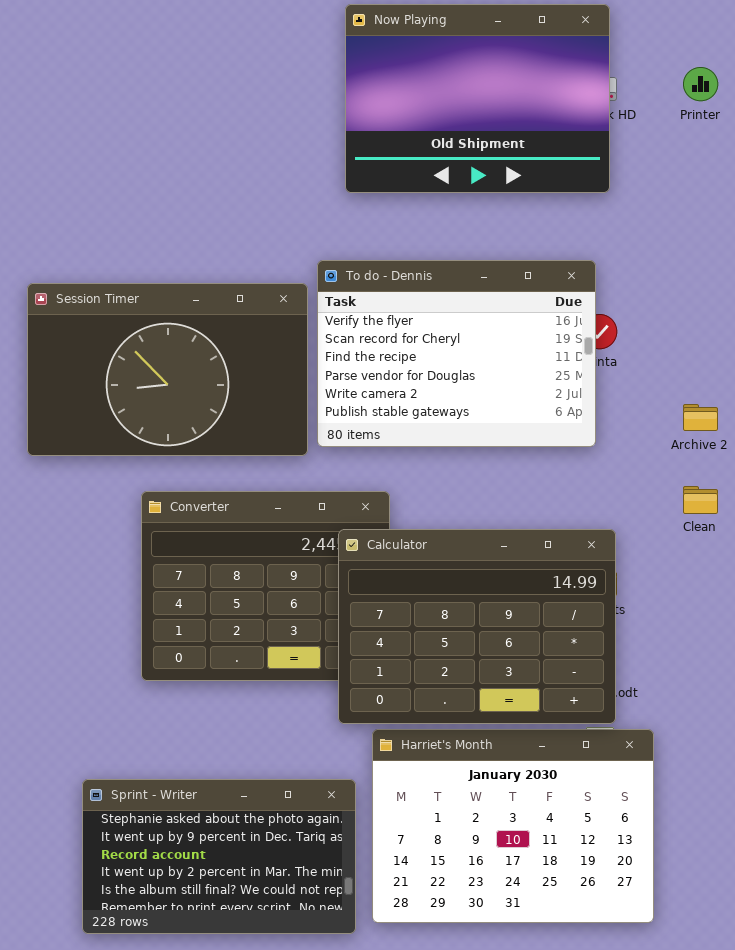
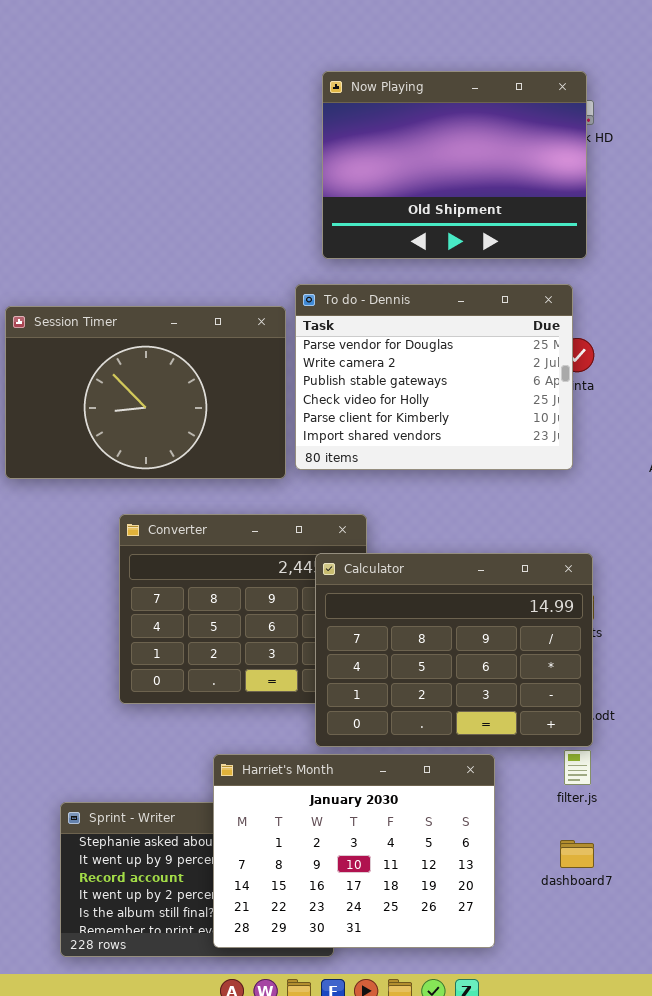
Now Playing: [345,4,610,193] -> [322,71,587,259], moved
To do - Dennis: [317,260,596,447] -> [295,284,573,470], scrolled down 3 rows
Harriet's Month: [372,729,654,923] -> [213,754,495,948], moved

